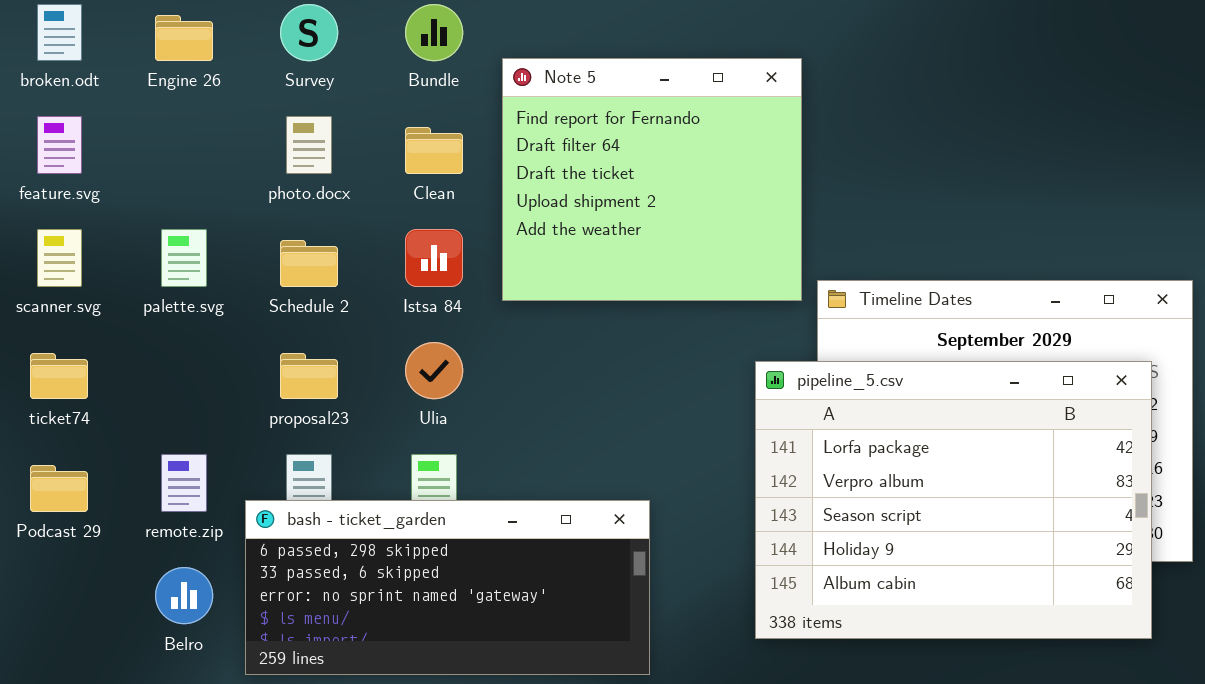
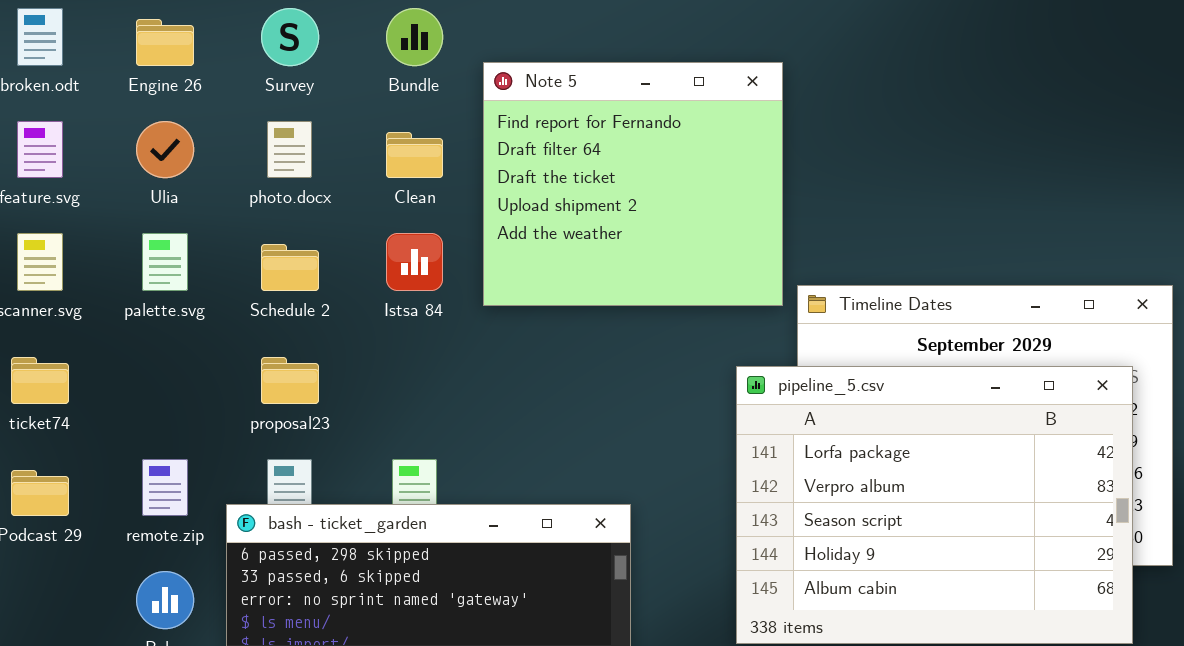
Ulia: [405,342,463,399] -> [136,121,194,178], moved

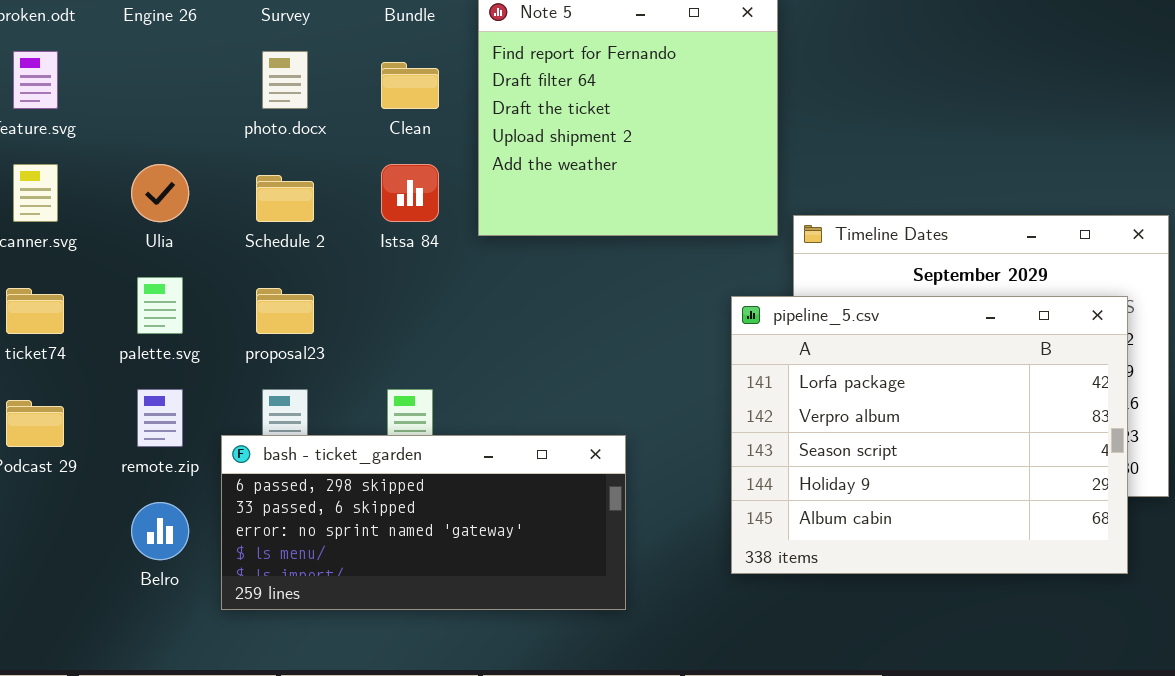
Ulia: [136,121,194,178] -> [131,164,189,222], moved
palette.svg: [142,233,188,291] -> [137,277,183,334], moved

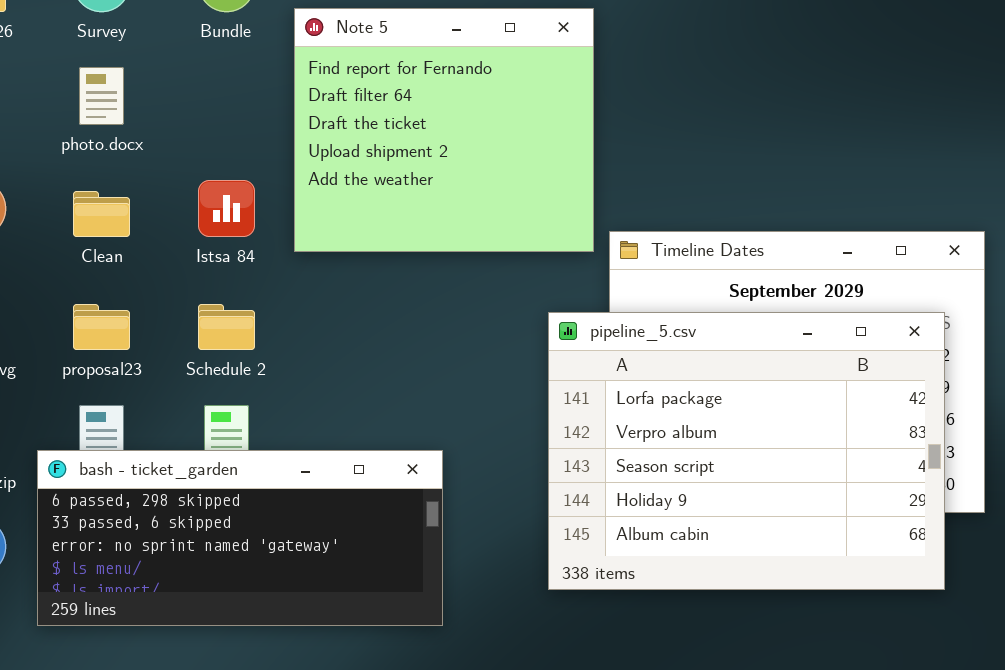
Clean: [381,62,439,109] -> [73,191,130,237], moved
Schedule 2: [256,175,314,222] -> [198,304,255,350], moved

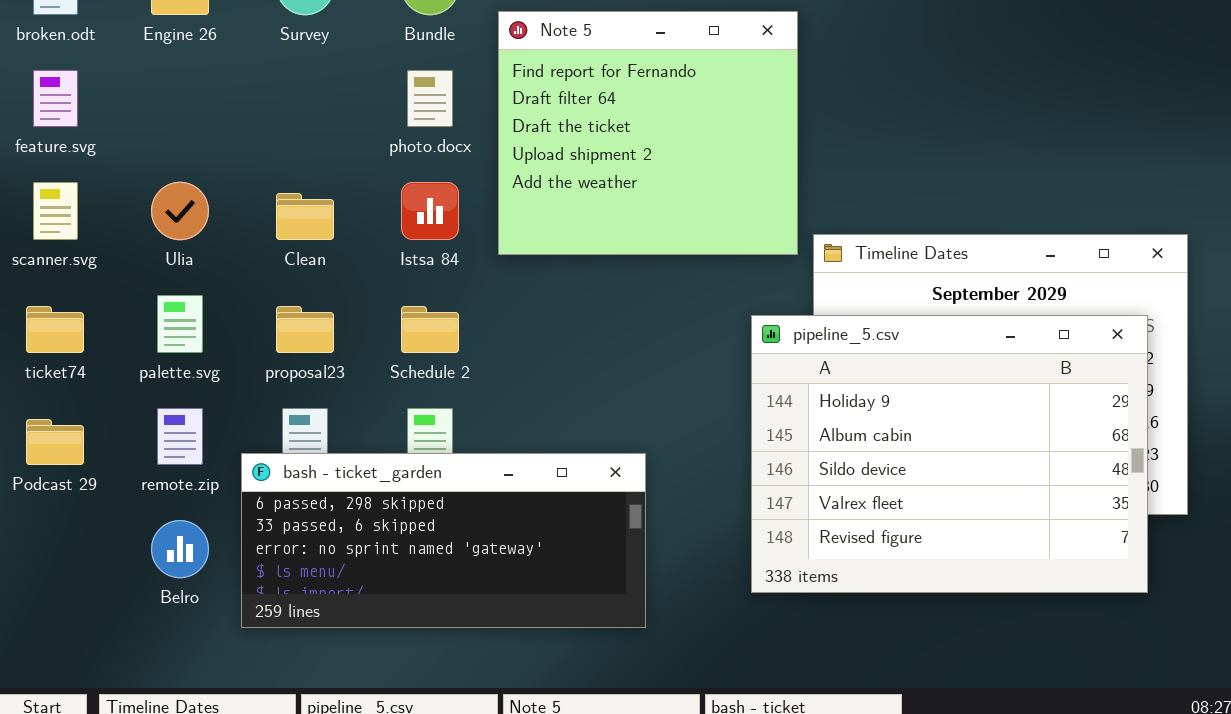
photo.docx: [79,67,124,125] -> [407,70,453,127], moved
pipeline_5.csv: [548,312,945,590] -> [751,315,1148,593], scrolled down 3 rows

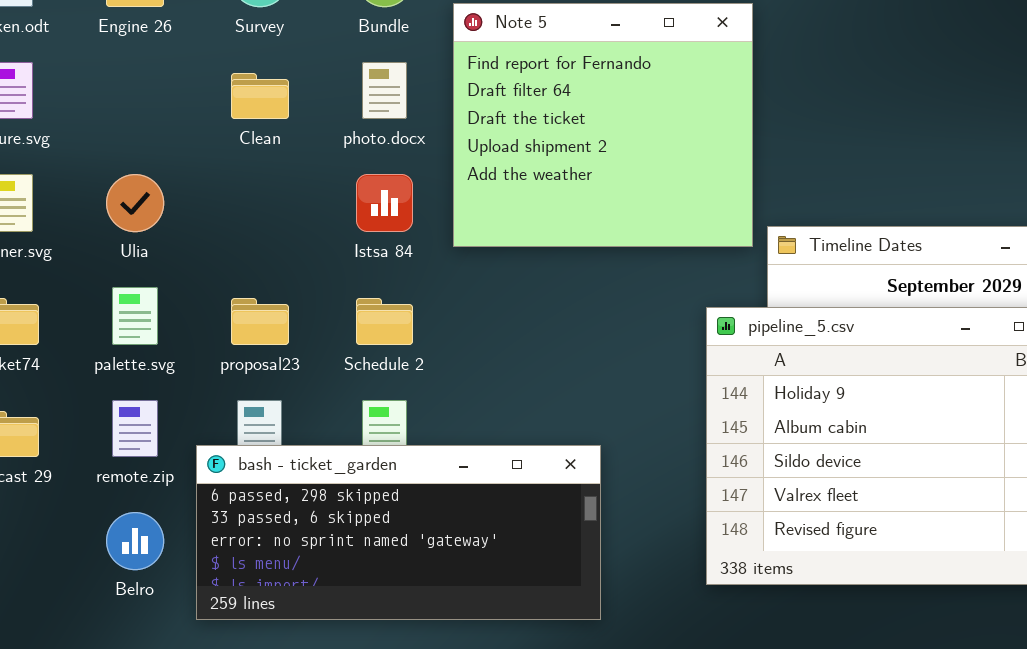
Clean: [276,193,334,240] -> [231,73,289,119], moved

